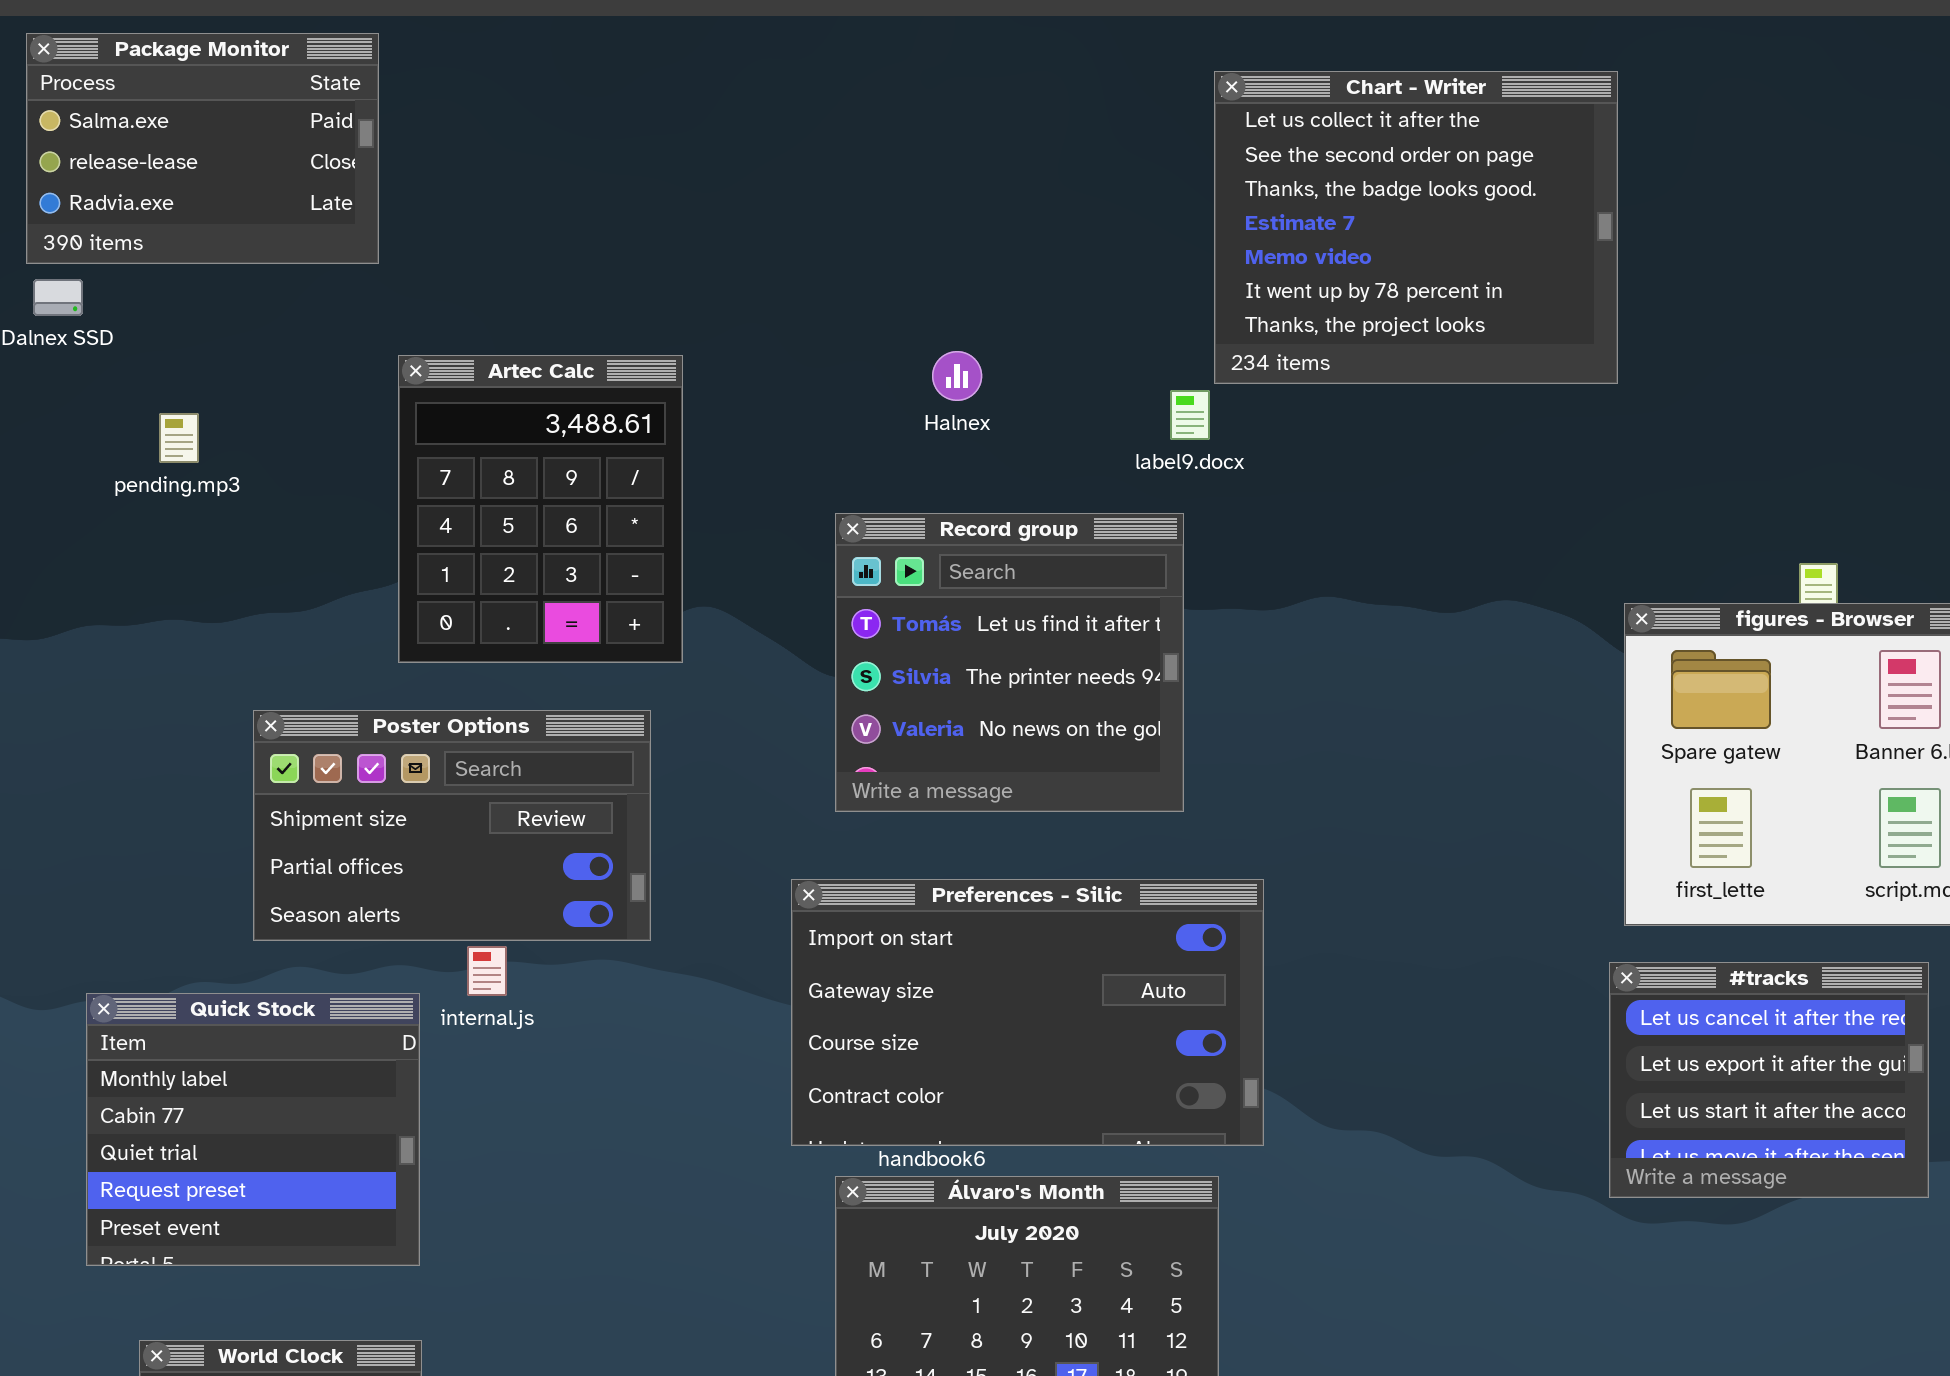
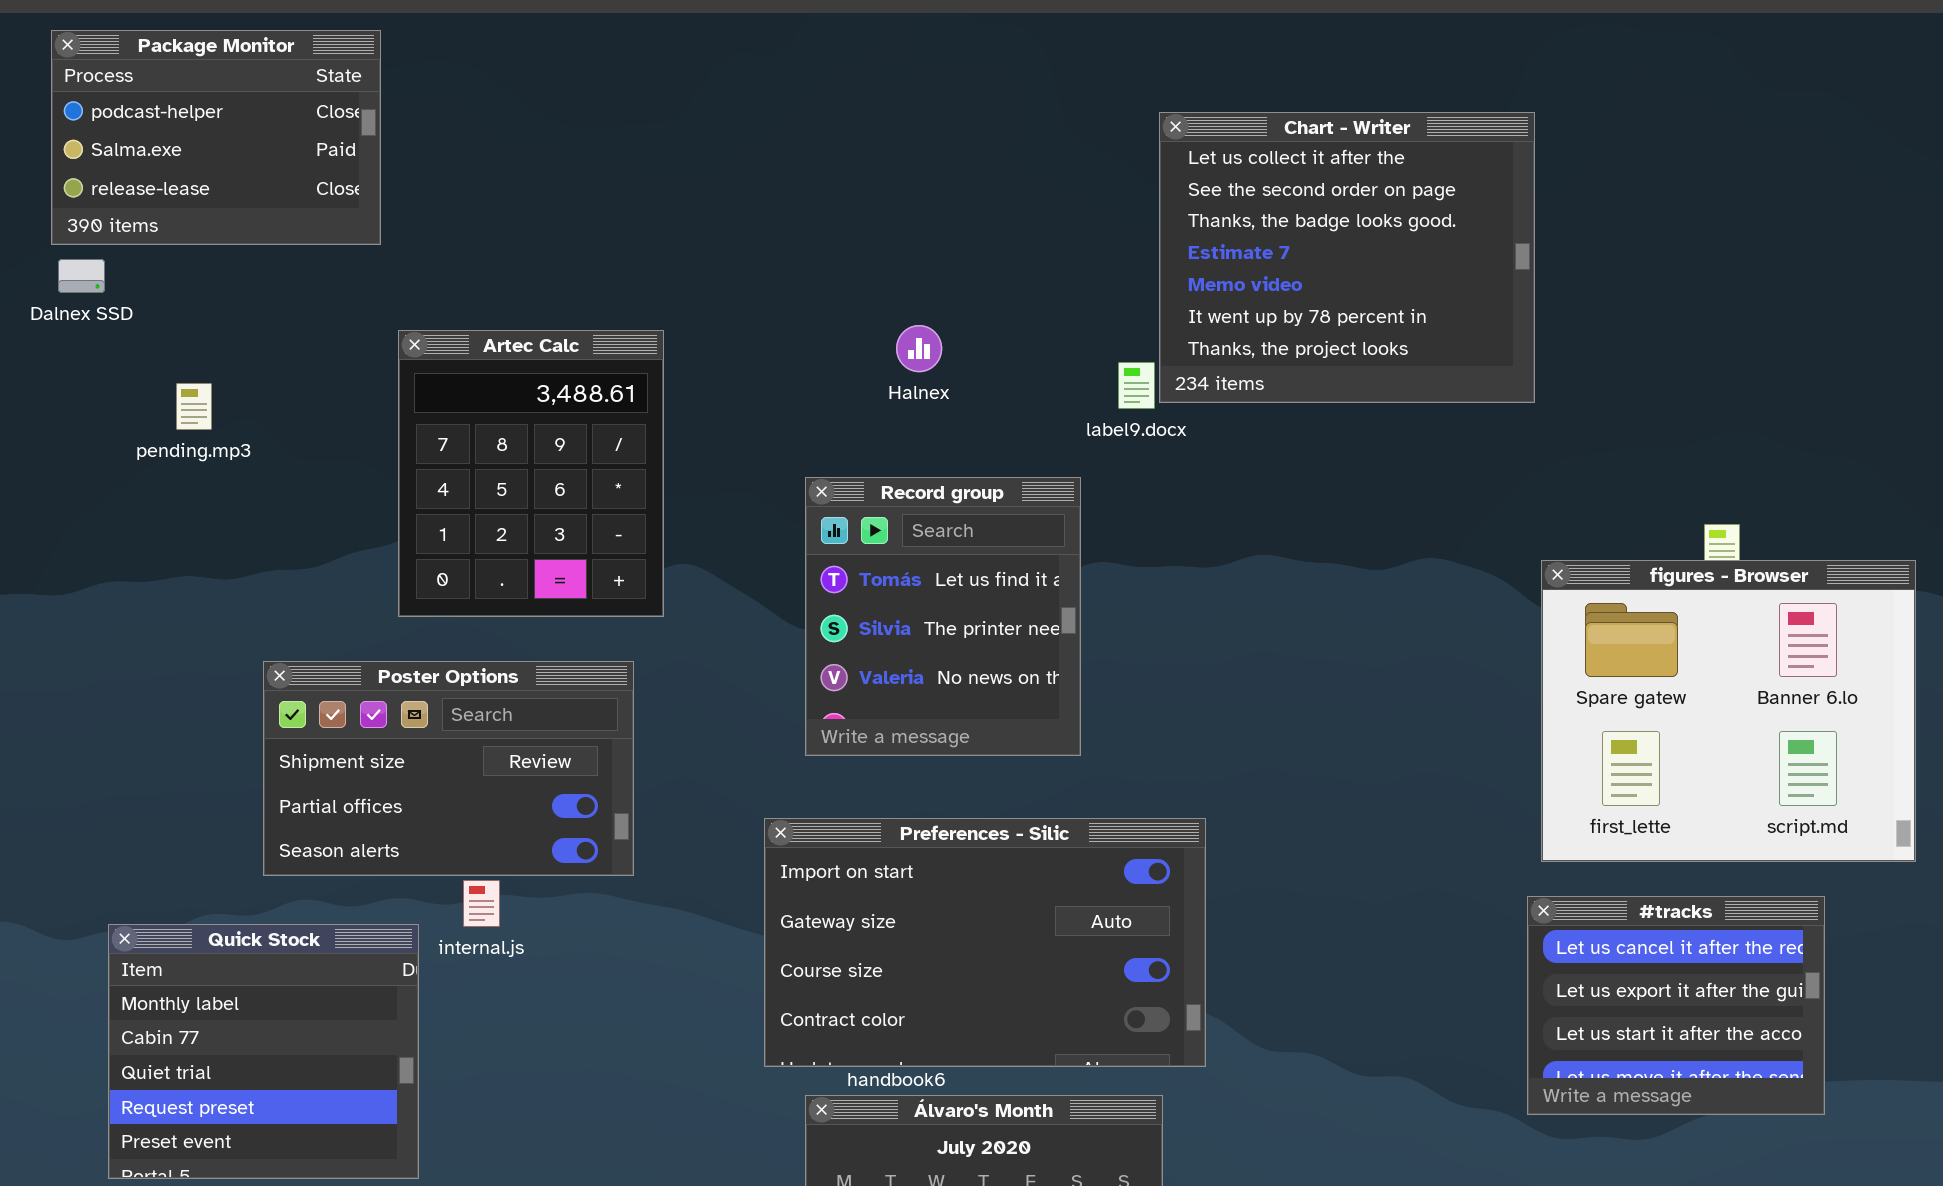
Package Monitor: [26,33,379,264] -> [51,30,381,245], scrolled up 1 row
Chart - Writer: [1214,71,1618,384] -> [1159,112,1535,403], moved
Record group: [835,513,1184,812] -> [805,477,1081,756], resized

